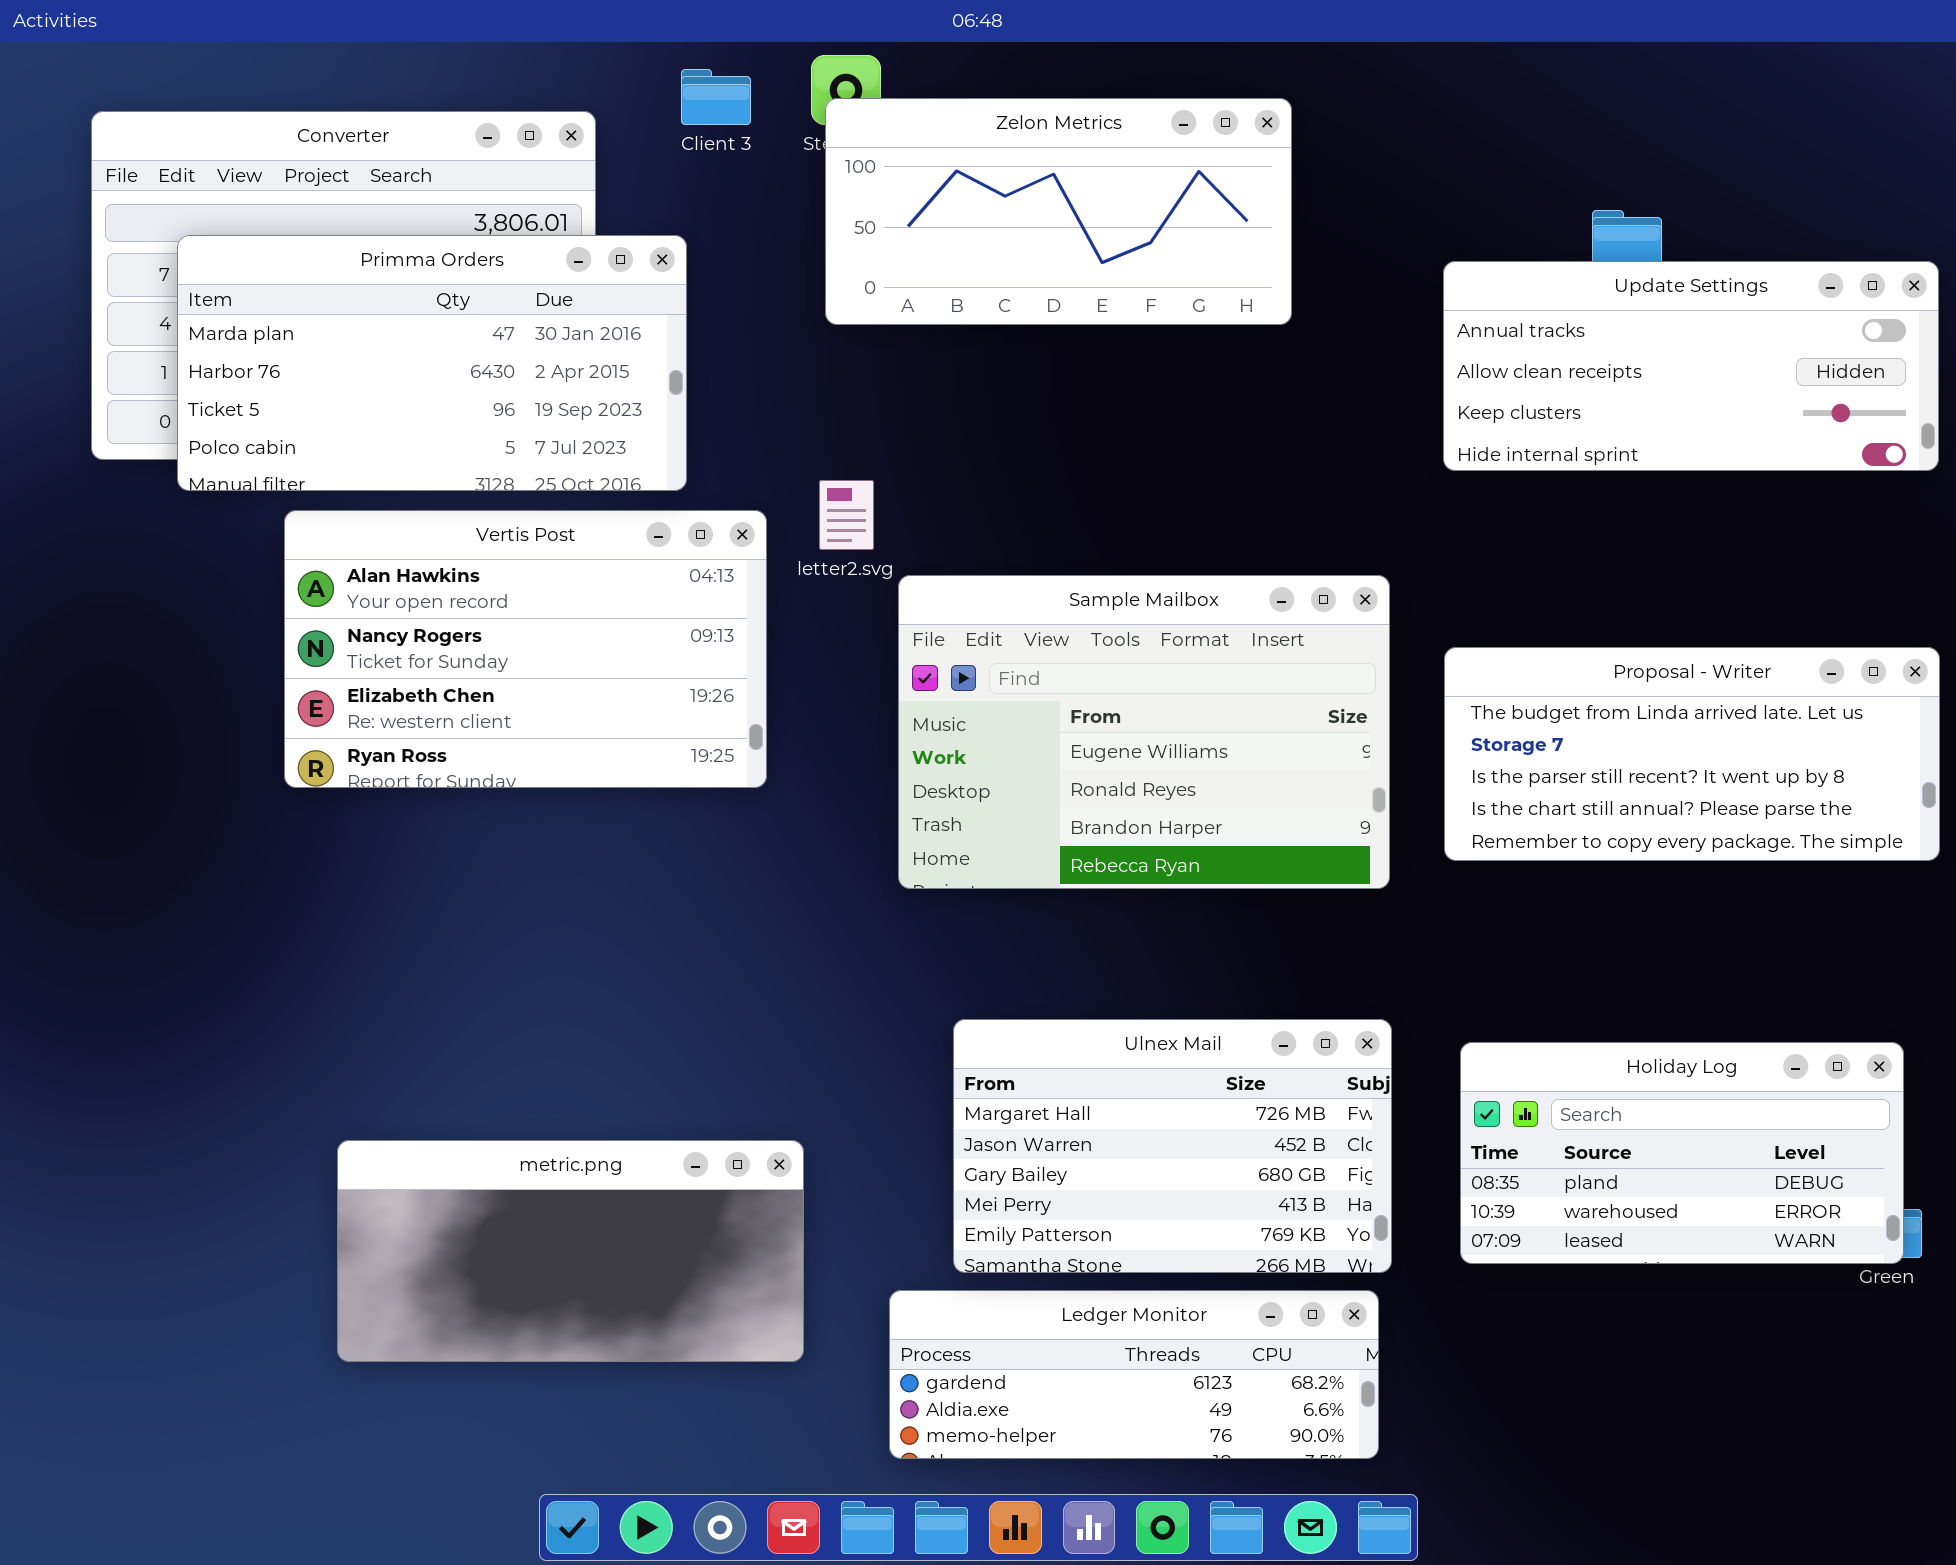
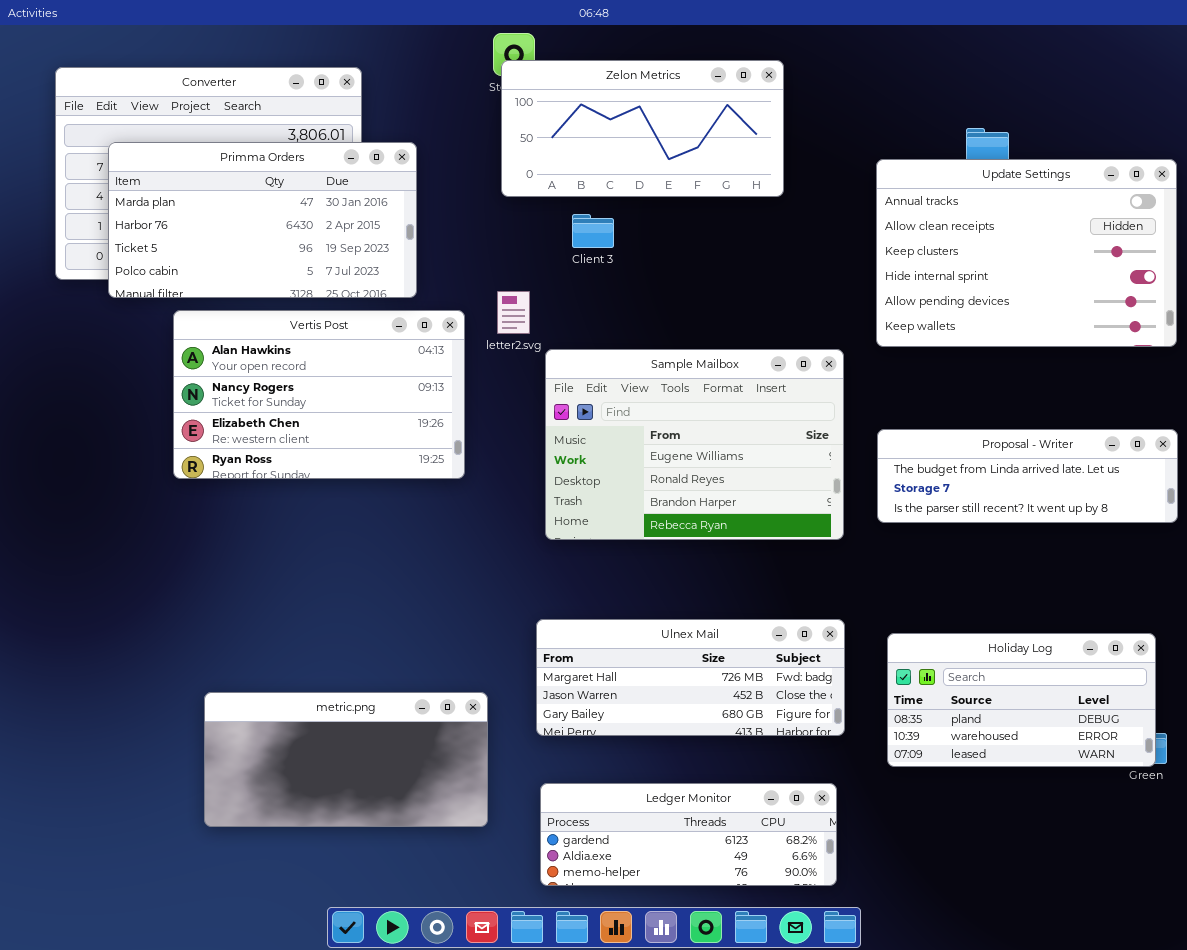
Client 3: [681,69,751,125] -> [572,214,614,248], moved
Update Settings: [1443,261,1939,471] -> [876,159,1177,347], resized
Proposal - Writer: [1444,647,1940,861] -> [877,429,1178,523], resized
Ulnex Mail: [953,1019,1392,1273] -> [536,619,845,736], resized

